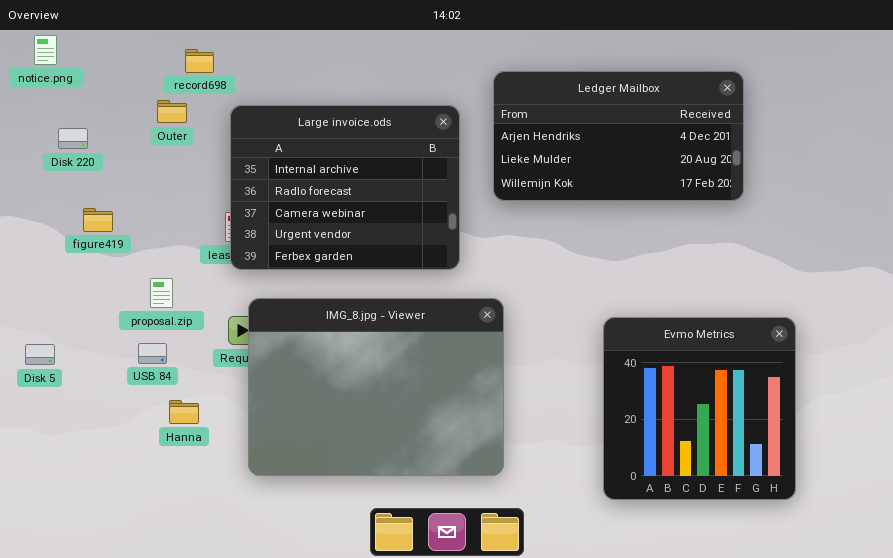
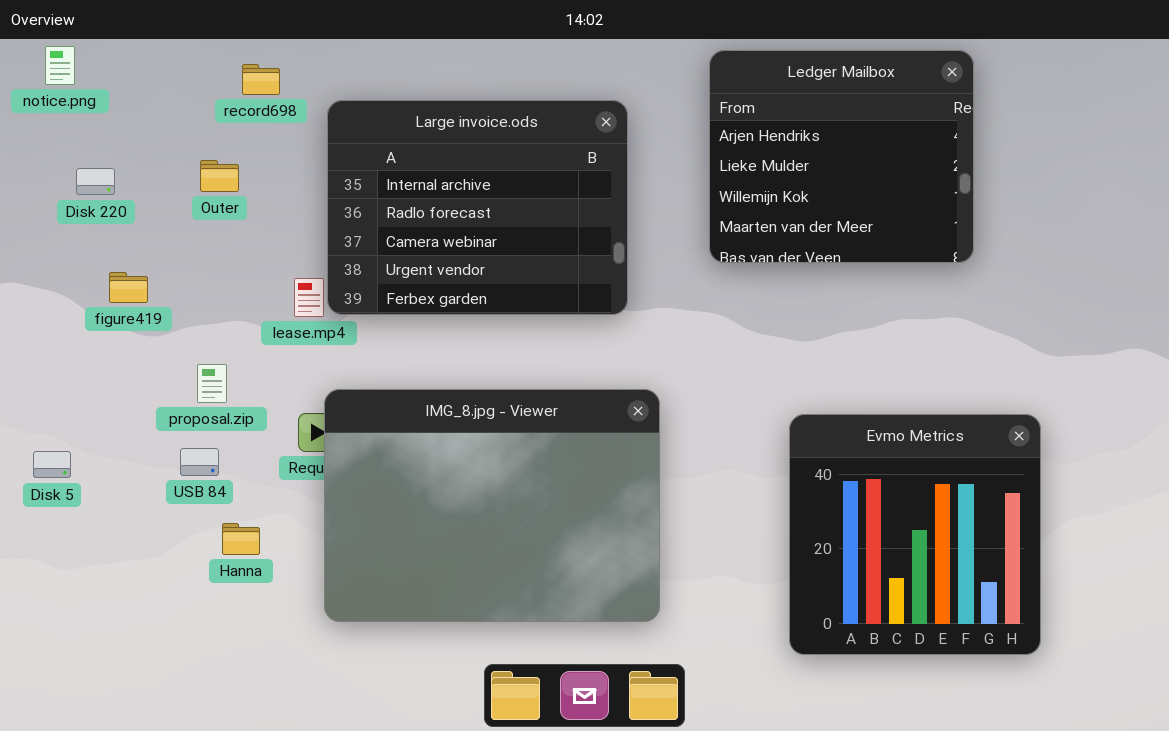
Ledger Mailbox: [493,71,744,201] -> [709,50,974,263], resized
Outer: [157,100,187,123] -> [200,160,239,192], moved
Large invoice.ods: [230,105,460,270] -> [327,100,628,315], moved

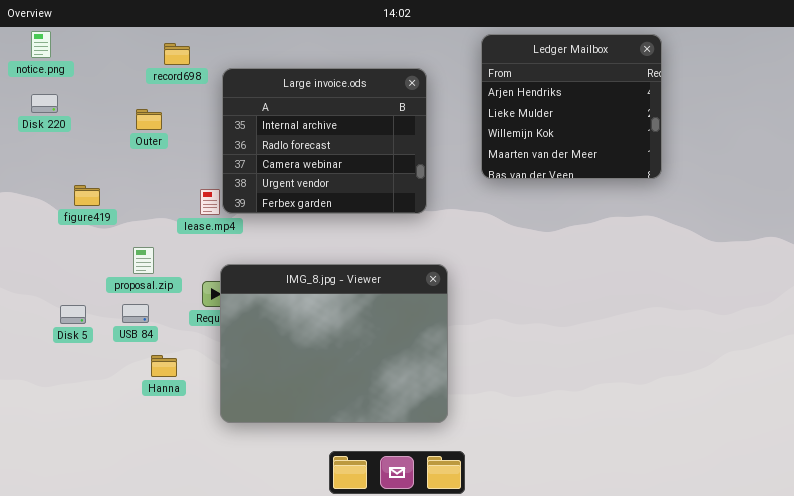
Disk 220: [76,168,115,195] -> [31,94,58,113], moved
Evmo Metrics: [789,414,1041,655] -> none, closed
Disk 5: [33,451,71,478] -> [60,305,86,324], moved

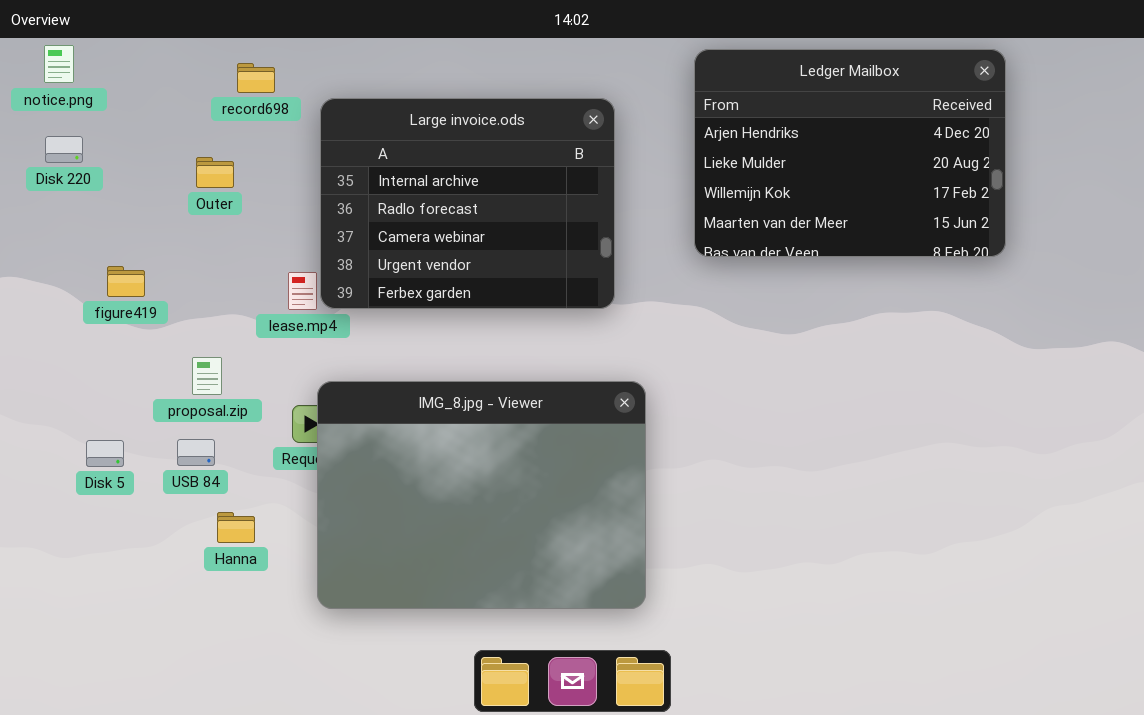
Ledger Mailbox: [481,34,662,179] -> [694,49,1006,257], resized

